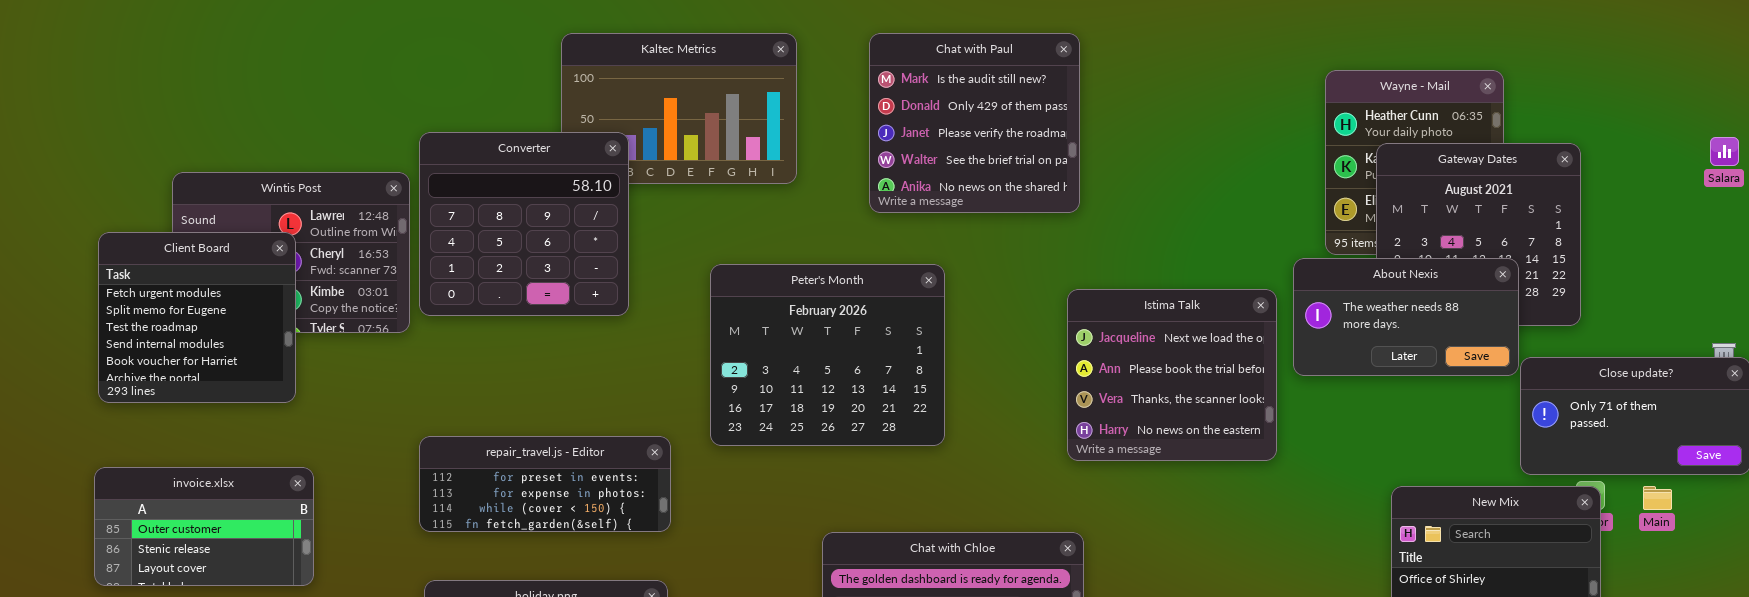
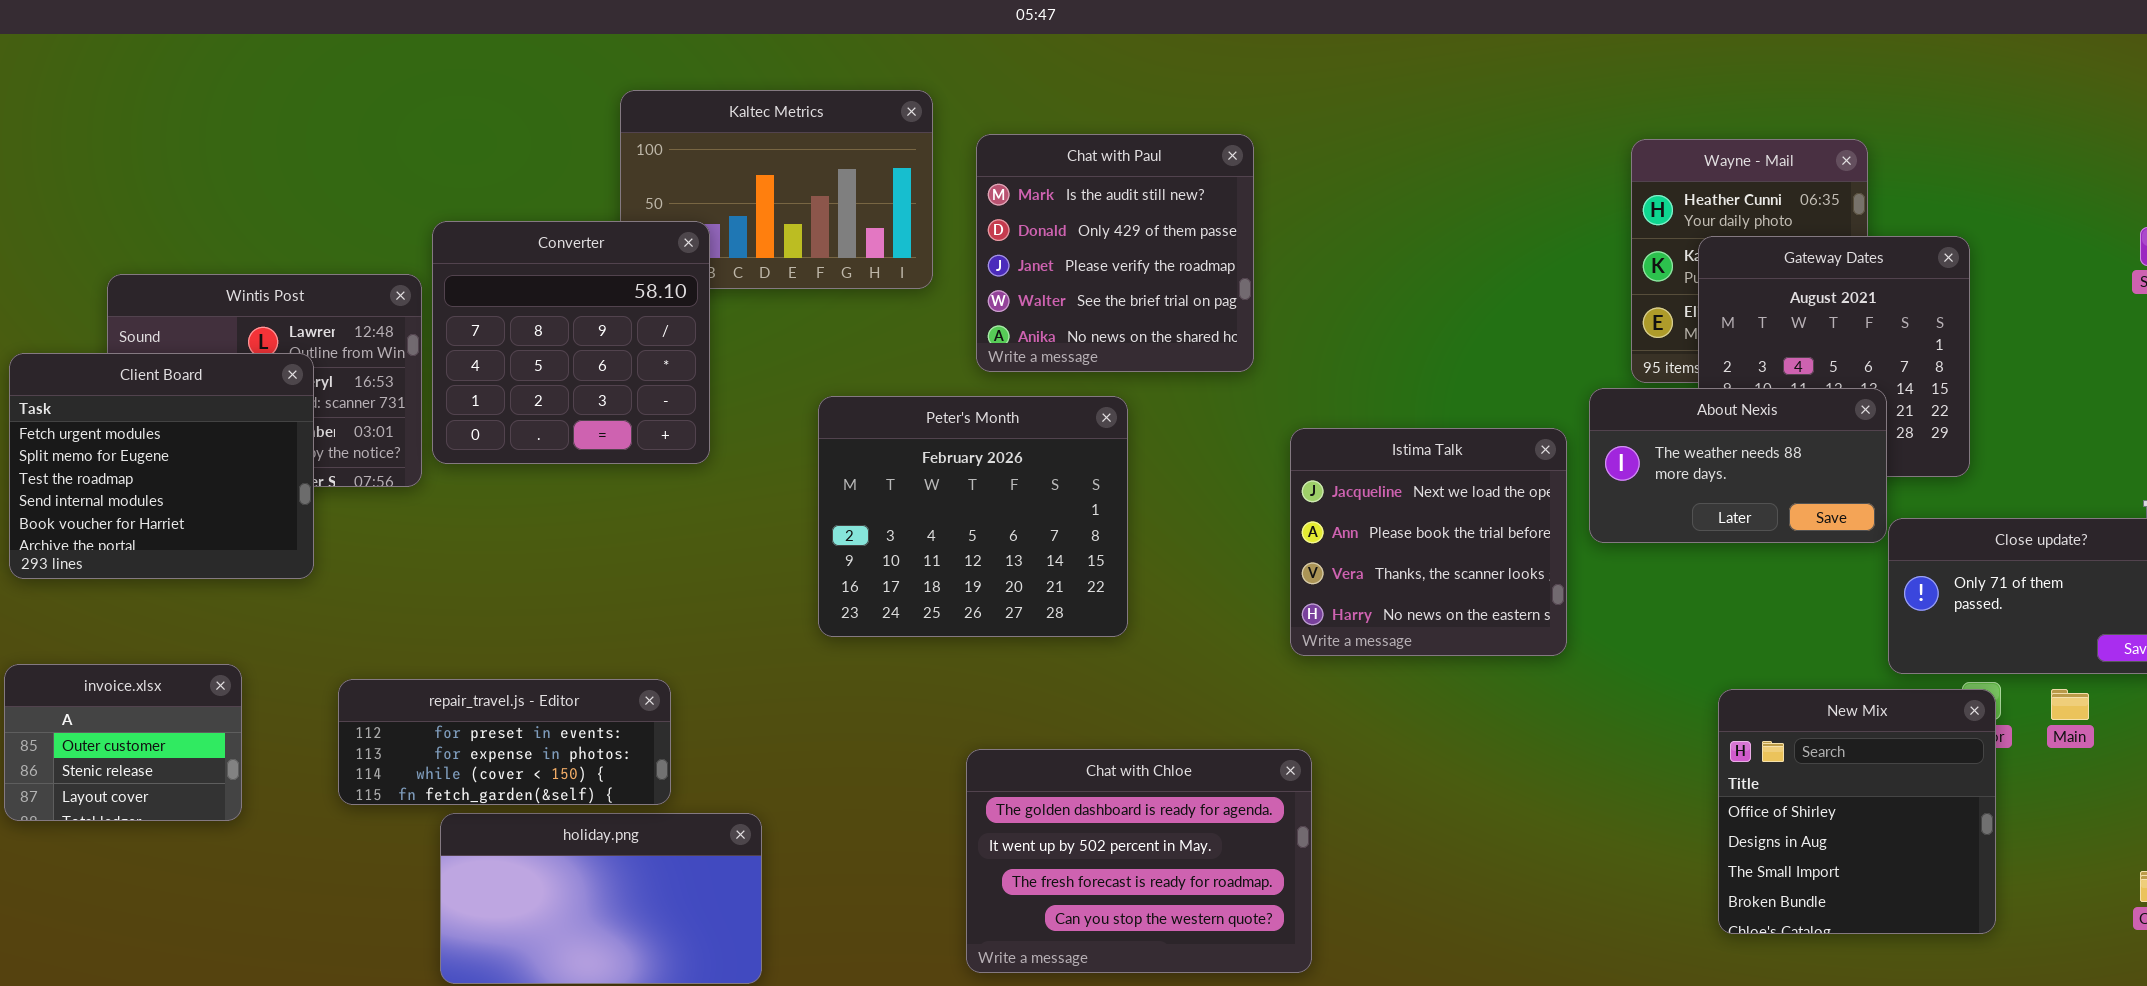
Chat with Paul: [869,33,1080,213] -> [976,134,1254,372], moved
Client Board: [98,232,296,403] -> [9,353,314,579], resized
repair_travel.js - Editor: [419,436,671,532] -> [338,679,671,805], moved
invoice.xlsx: [94,467,314,586] -> [4,664,242,821], resized

